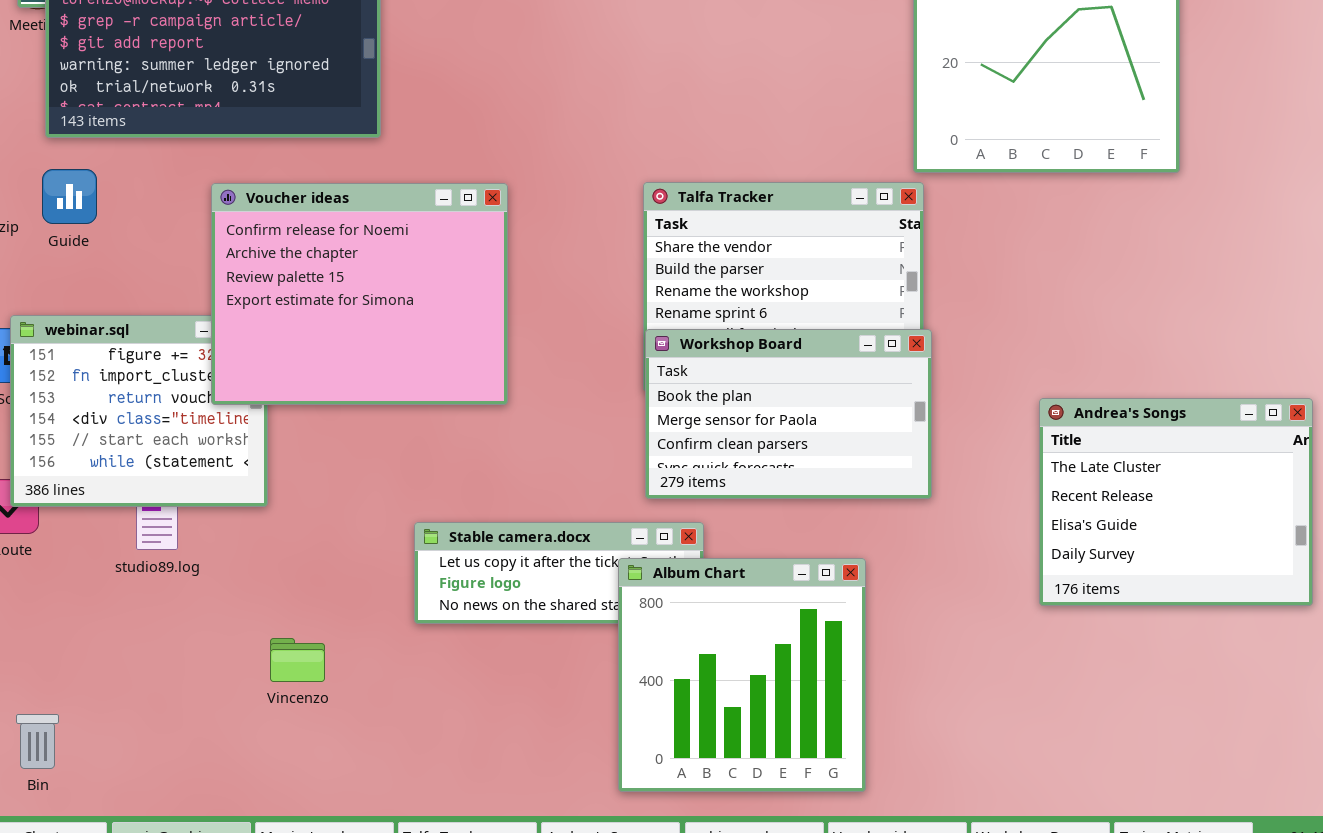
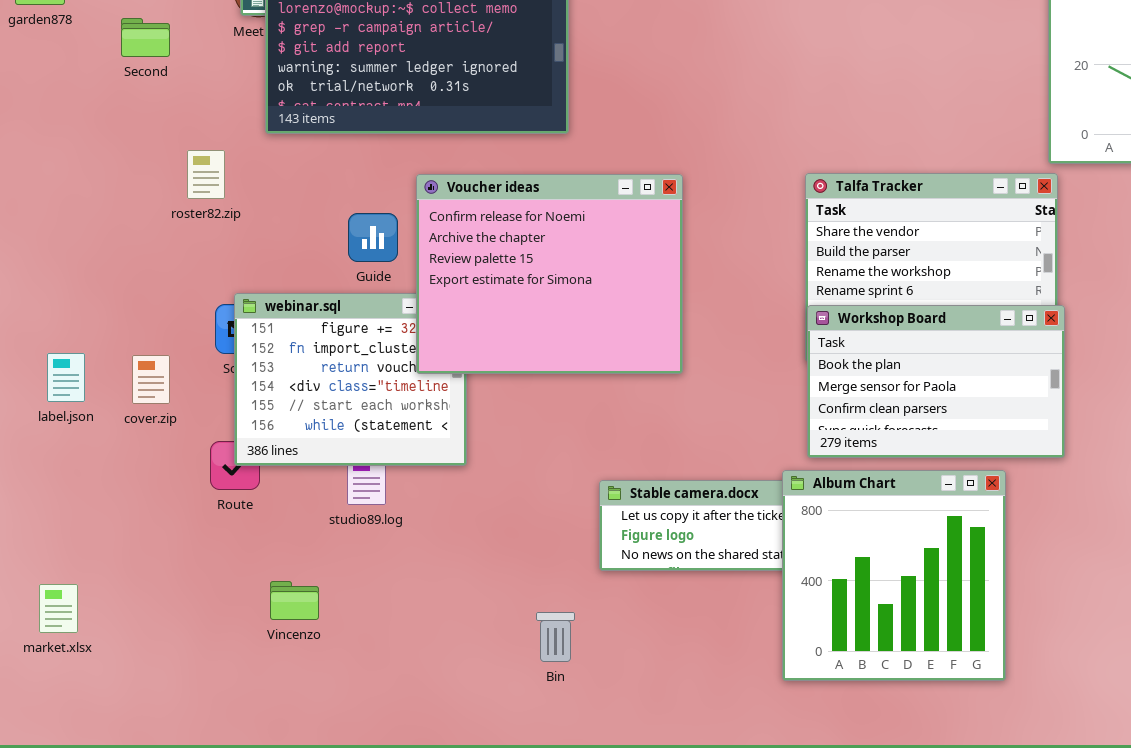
Guide: [42,169,97,224] -> [348,213,398,262], moved
Album Chart: [618,558,866,792] -> [782,470,1006,681], moved
Vincenzo: [270,638,325,682] -> [270,581,319,620], moved
Bin: [16,714,59,769] -> [536,612,575,662], moved

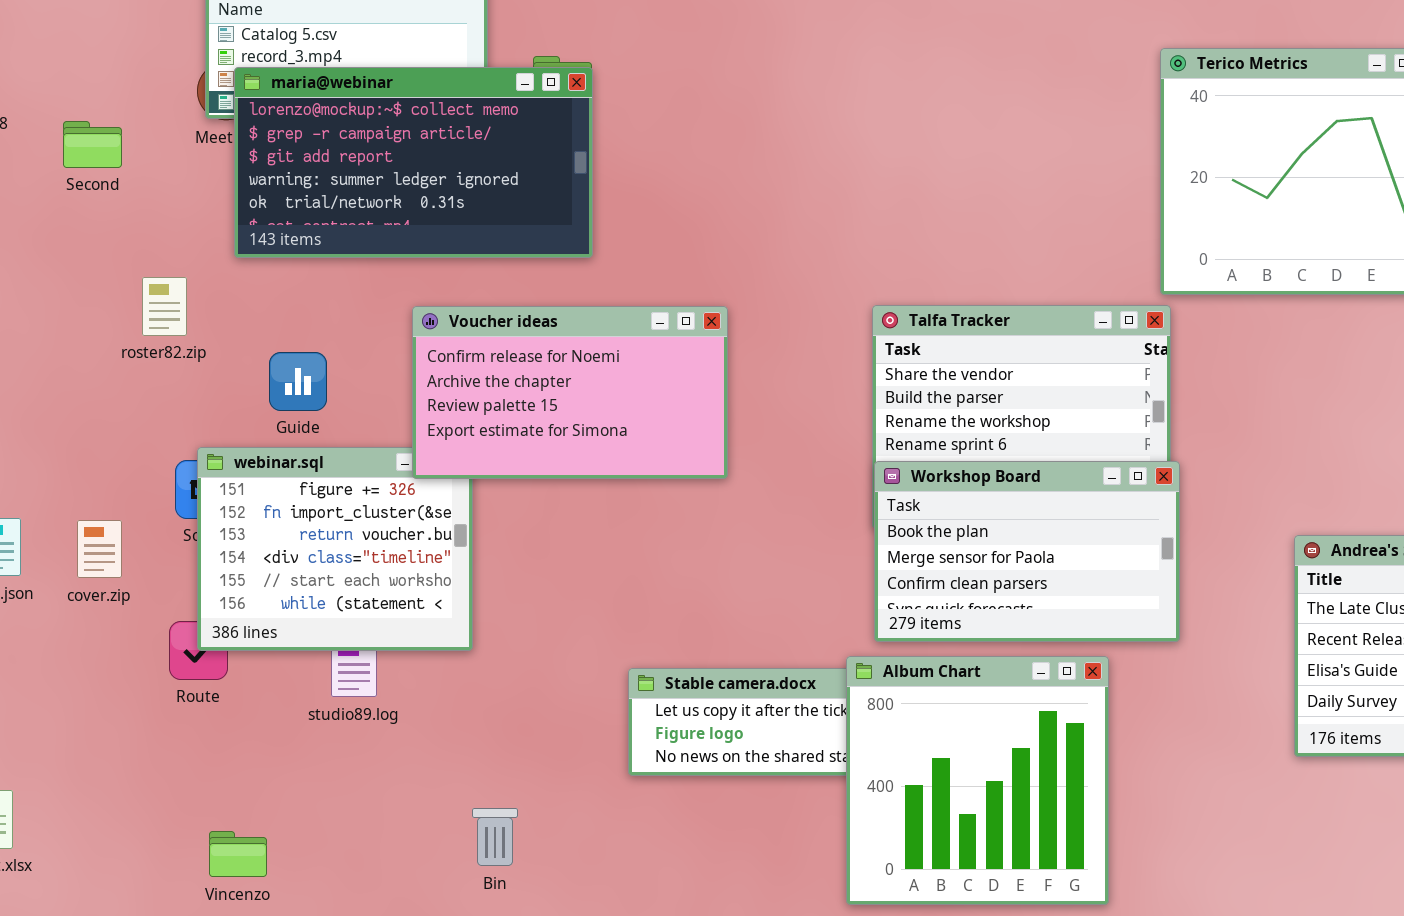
Voucher ideas: [416,174,683,374] -> [412,306,728,479], resized
Guide: [348,213,398,262] -> [269,352,327,411], moved
Vincenzo: [270,581,319,620] -> [209,831,267,877], moved
Bin: [536,612,575,662] -> [472,808,518,866], moved

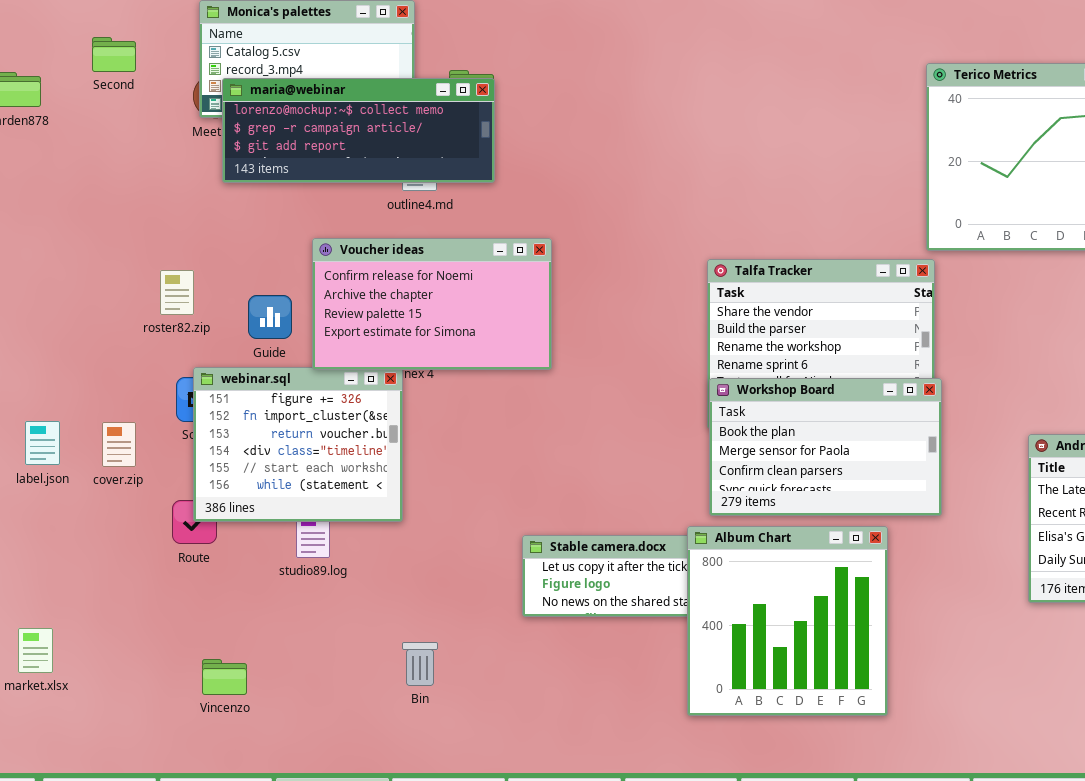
maria@webinar: [234,67,593,258] -> [222,78,495,183], resized
Second: [63,121,122,168] -> [92,37,136,72], moved
roster82.zip: [142,277,187,336] -> [160,270,194,315], moved
Voucher ideas: [412,306,728,479] -> [312,238,552,370], moved

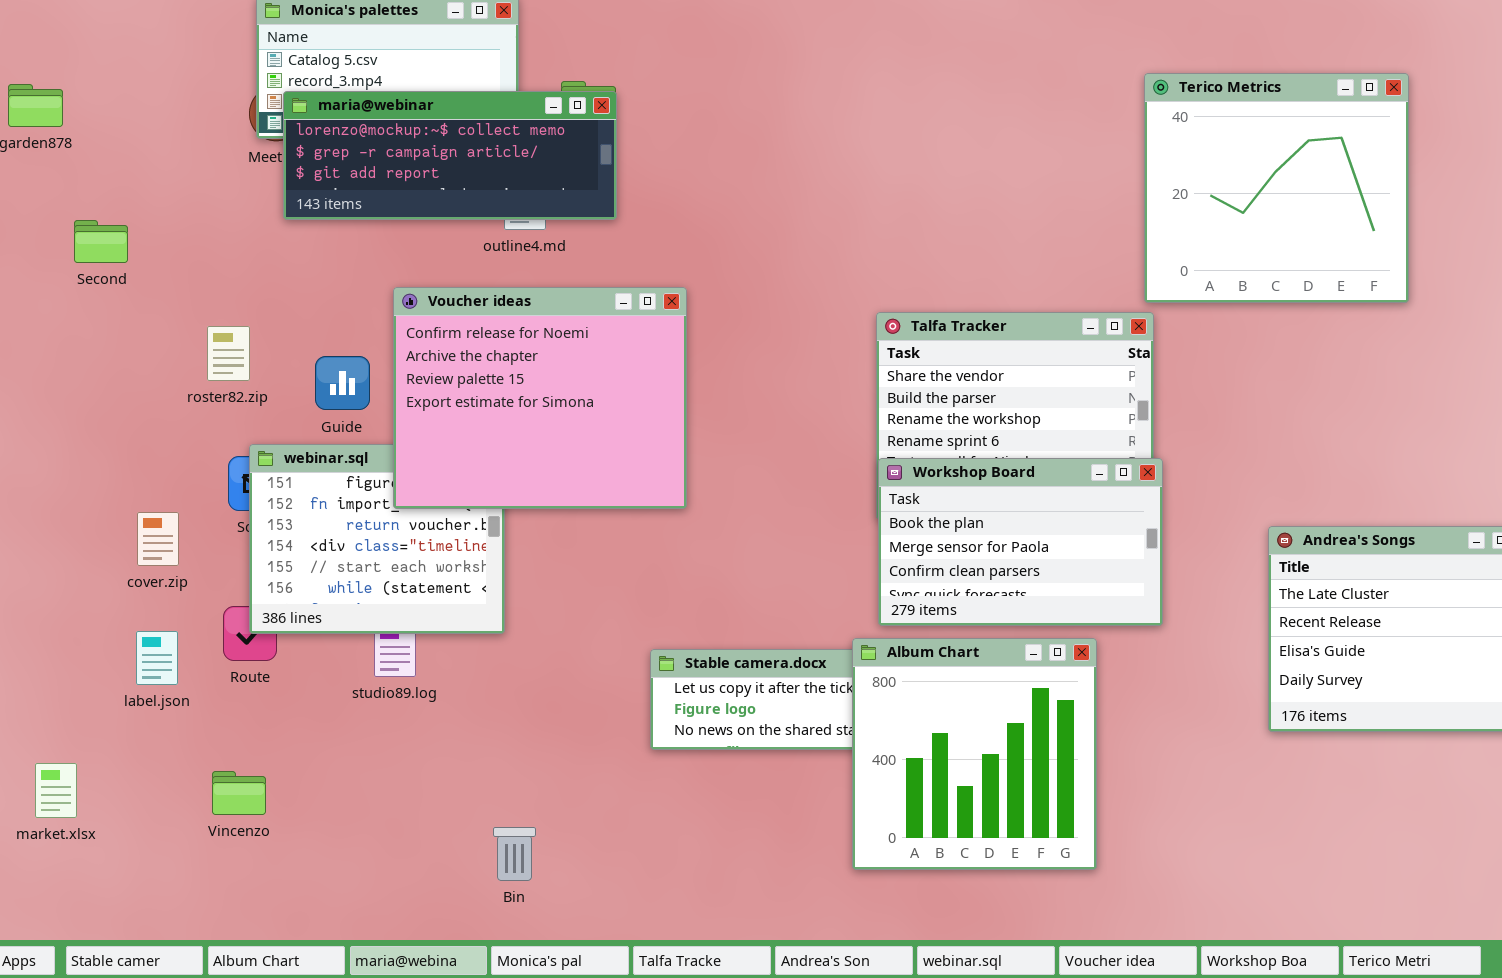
Second: [92,37,136,72] -> [74,220,128,263], moved
Voucher ideas: [312,238,552,370] -> [393,287,687,509], resized
label.json: [25,421,60,465] -> [136,631,178,685], moved
Bin: [402,642,438,686] -> [493,827,536,881], moved
Vincenzo: [202,659,247,695] -> [212,771,266,815], moved

